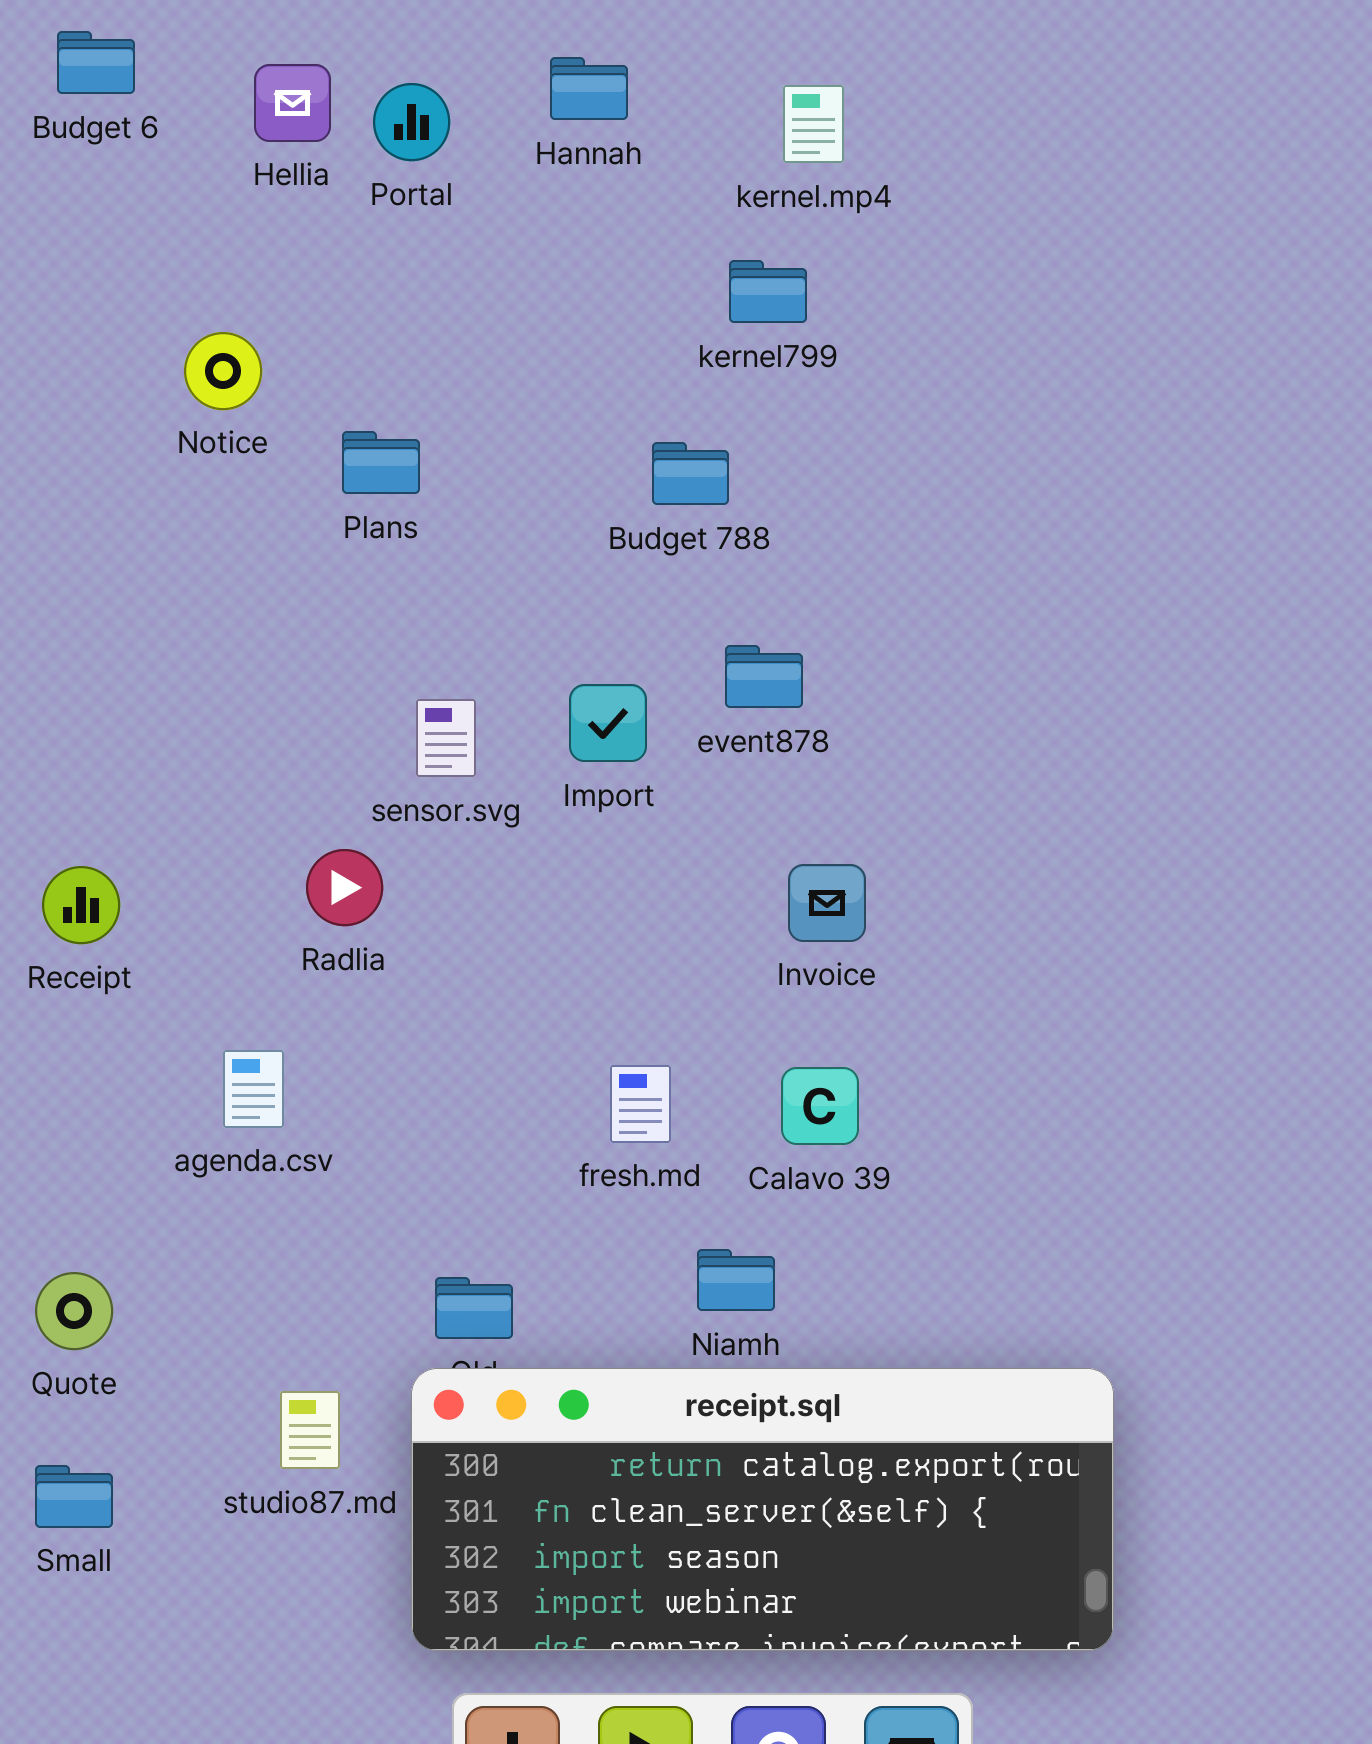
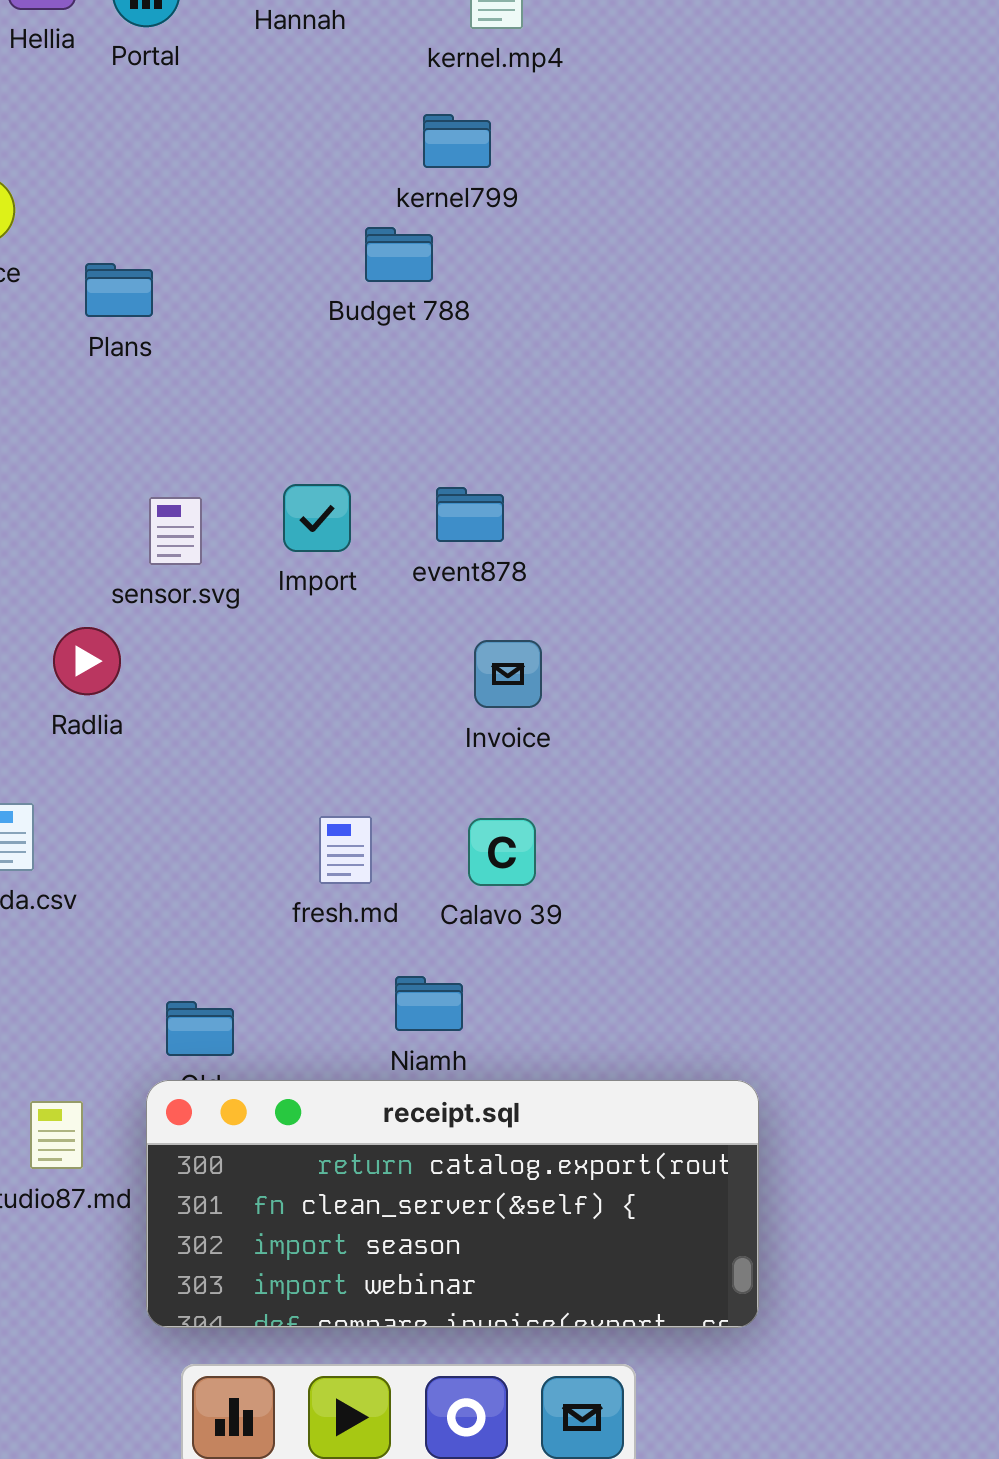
Budget 788: [652,442,729,505] -> [365,227,433,282], moved
event878: [725,645,803,708] -> [436,487,504,542], moved

